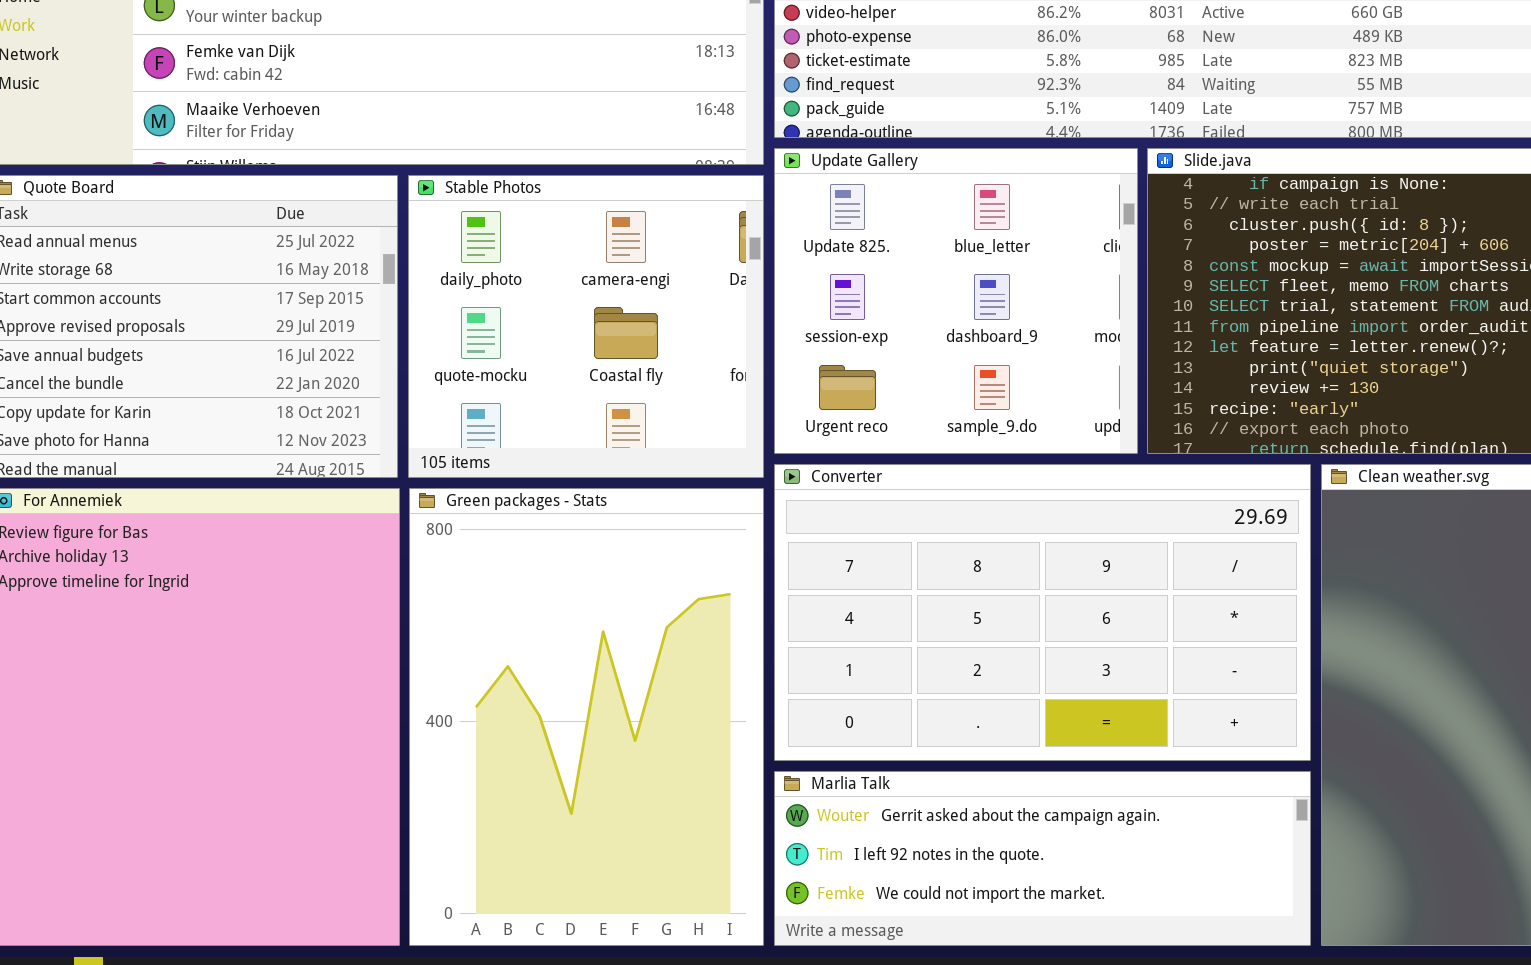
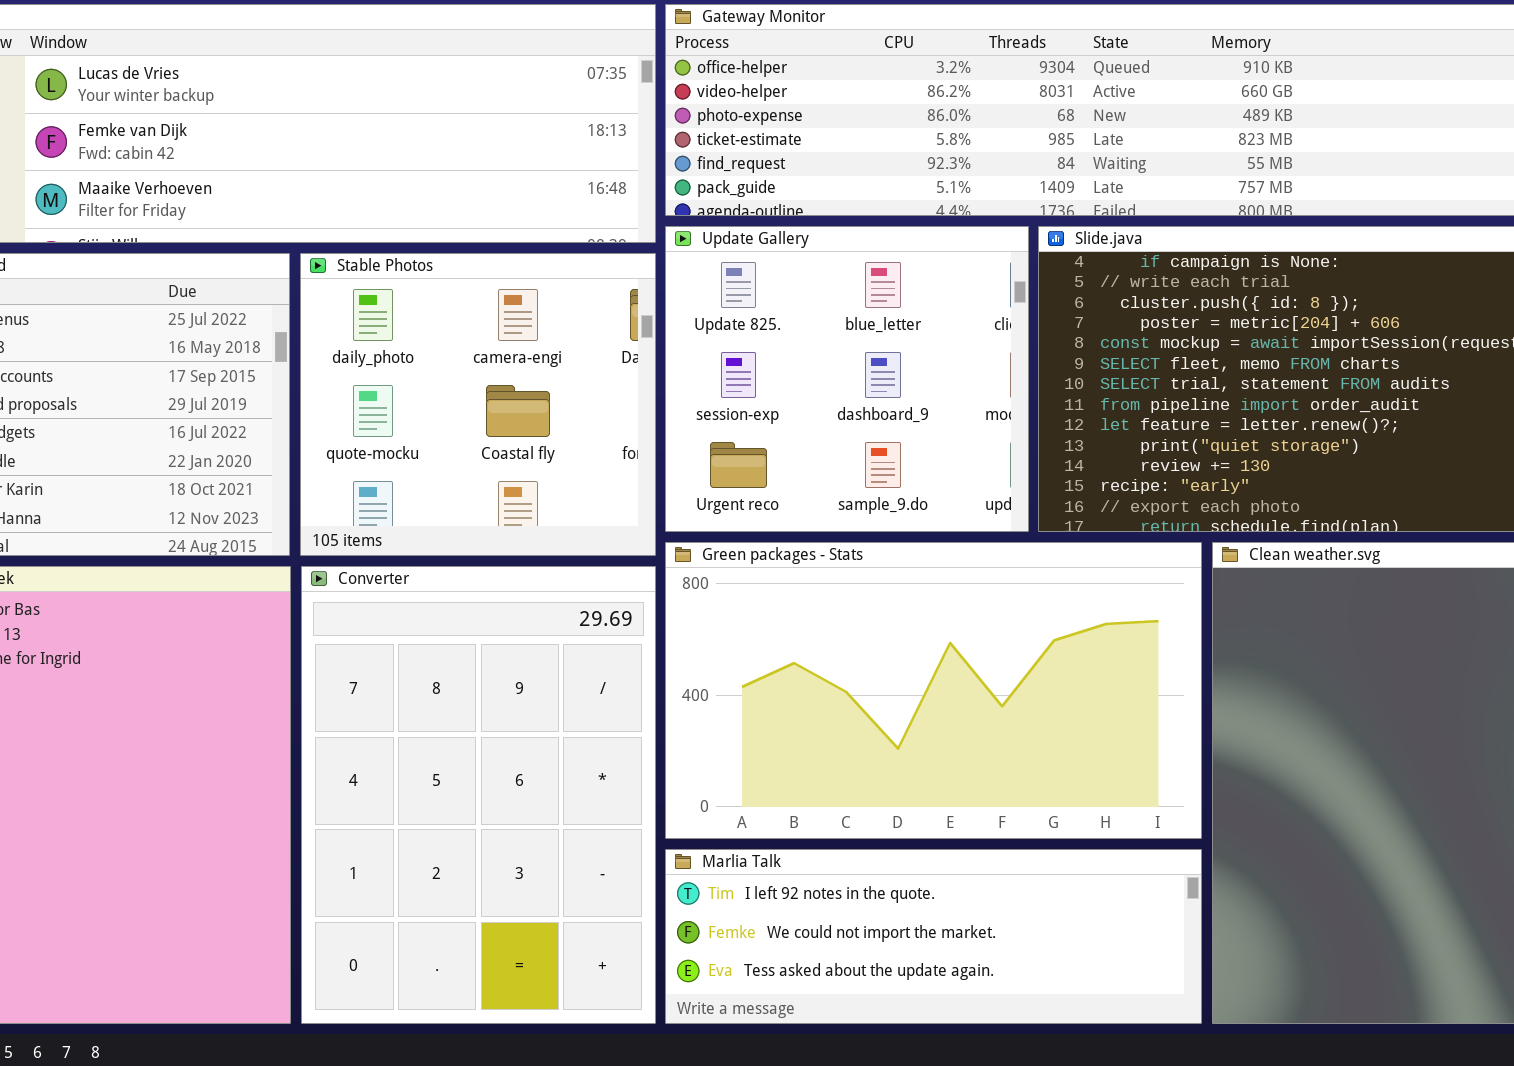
Converter: [774,464,1311,761] -> [301,566,656,1024], moved, resized
Green packages - Stats: [409,488,764,946] -> [665,542,1202,839], moved, resized
Marlia Talk: [774,771,1311,946] -> [665,849,1202,1024], scrolled down 1 row

